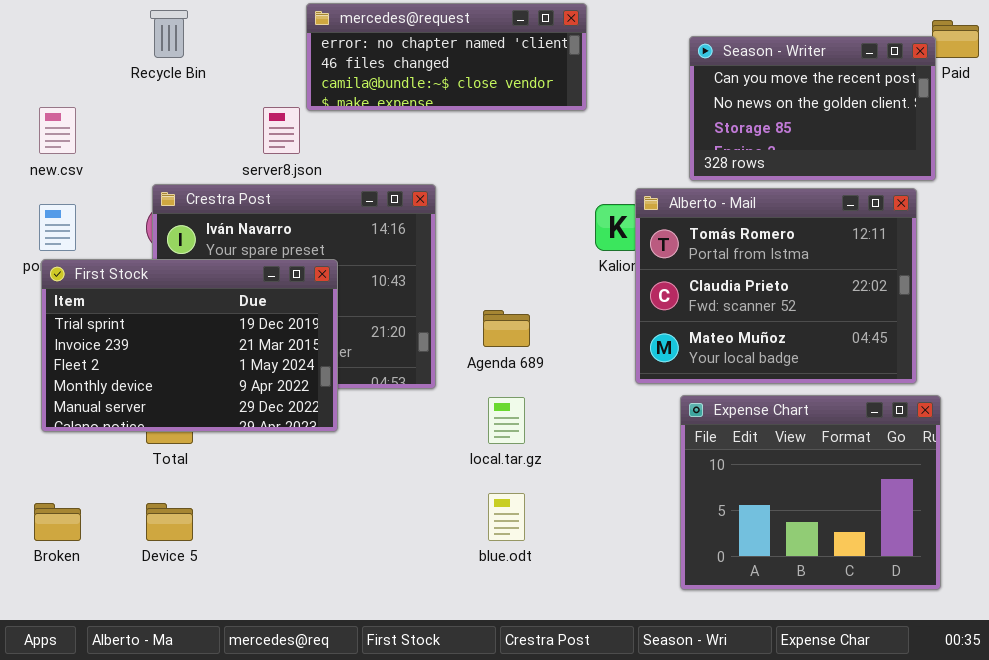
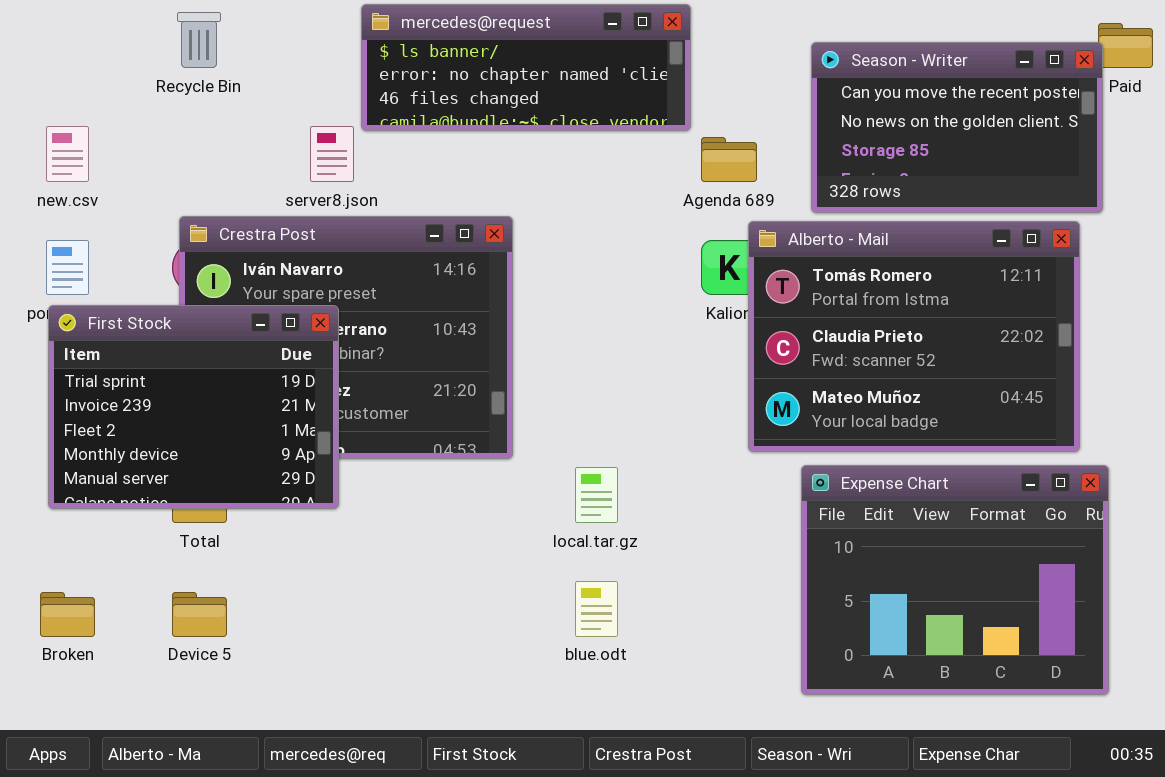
mercedes@request: [306,3,587,111] -> [361,4,691,131], scrolled up 1 row
First Stock: [41,259,338,432] -> [48,305,339,509], resized
Agenda 689: [483,310,530,347] -> [701,137,757,182], moved

